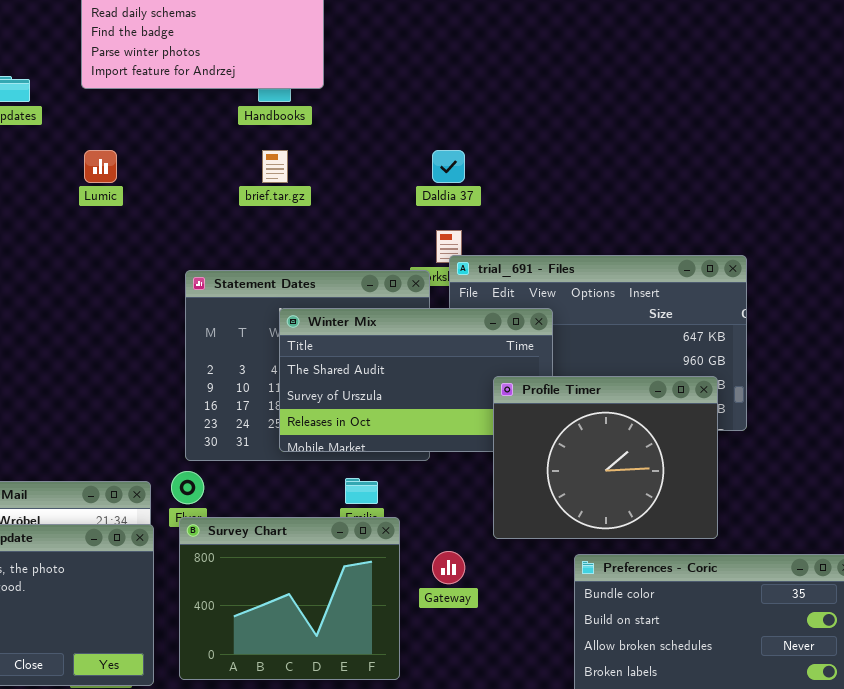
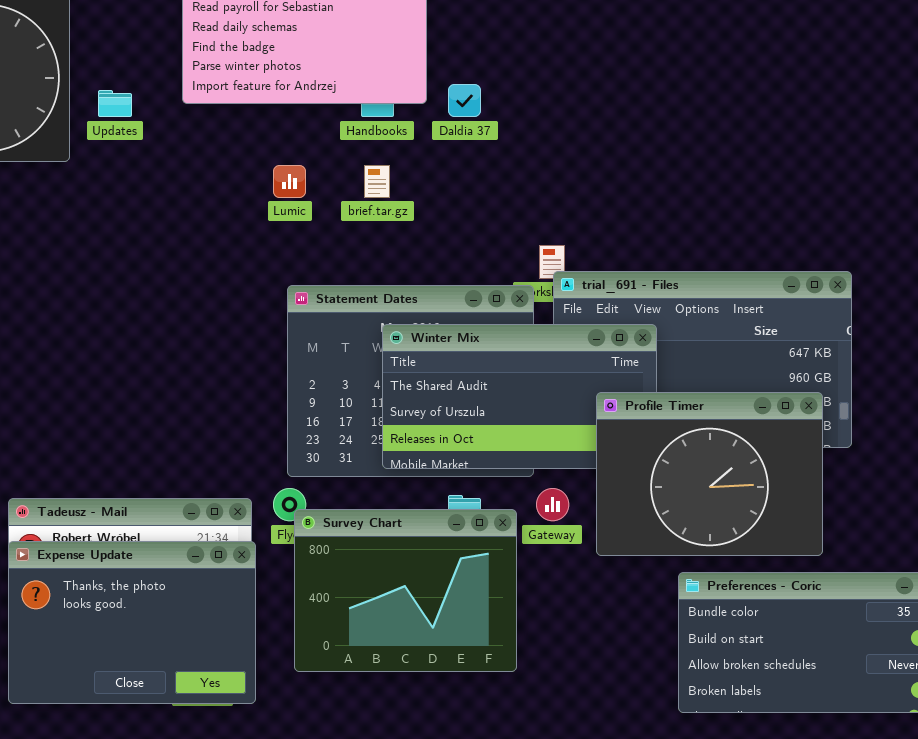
Lumic: [84,150,117,183] -> [273,165,306,198], moved
Daldia 37: [432,150,465,183] -> [448,84,481,117], moved
Survey Chart: [179,517,400,680] -> [294,509,517,672], moved
Gateway: [432,551,465,584] -> [536,488,569,521], moved

